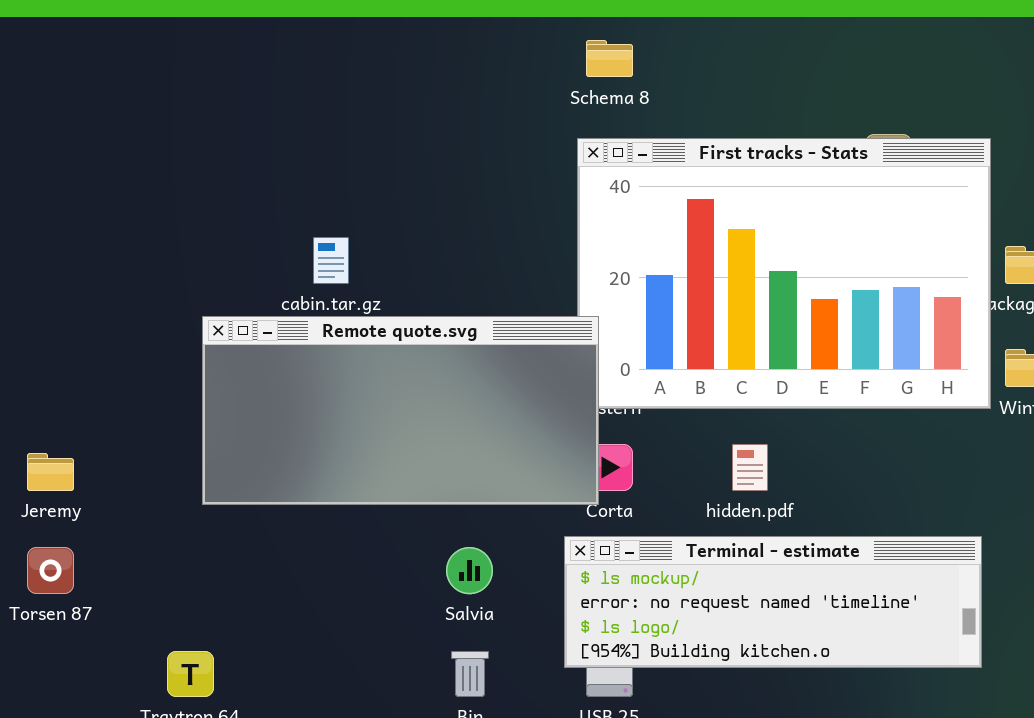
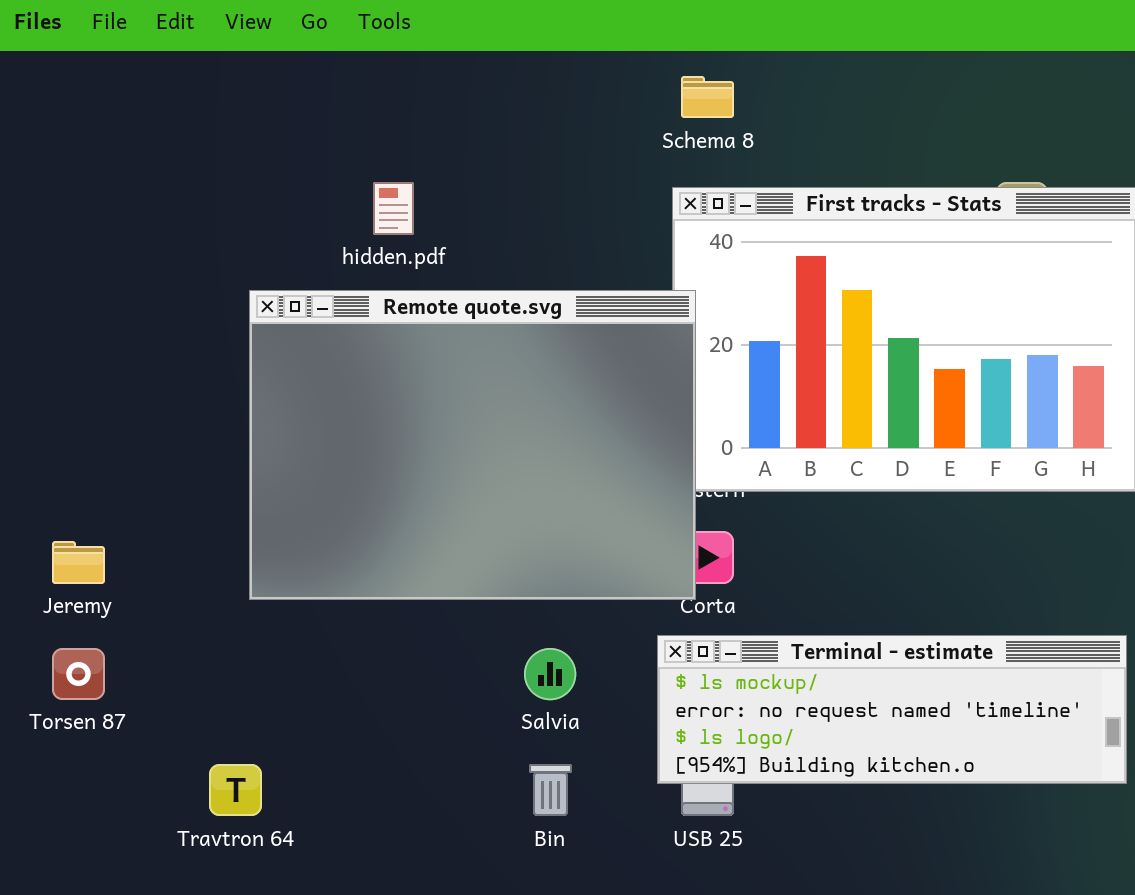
Remote quote.svg: [202,316,599,505] -> [249,290,696,600], resized
hidden.pdf: [732,444,768,491] -> [373,182,414,235], moved

